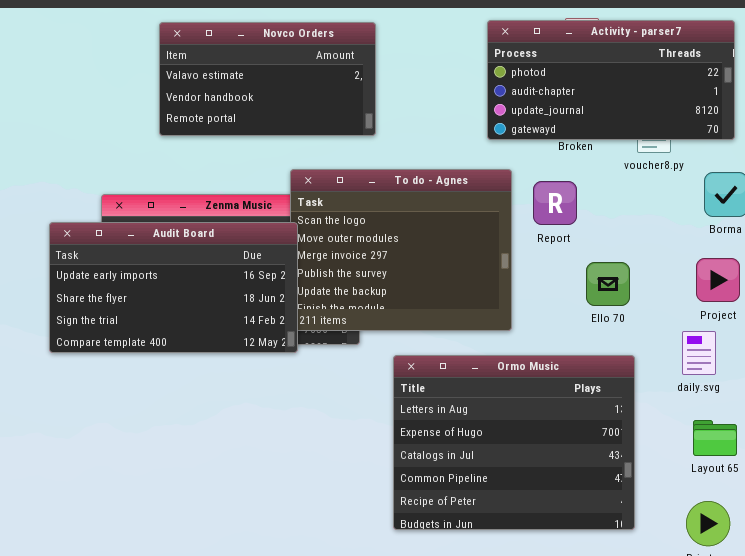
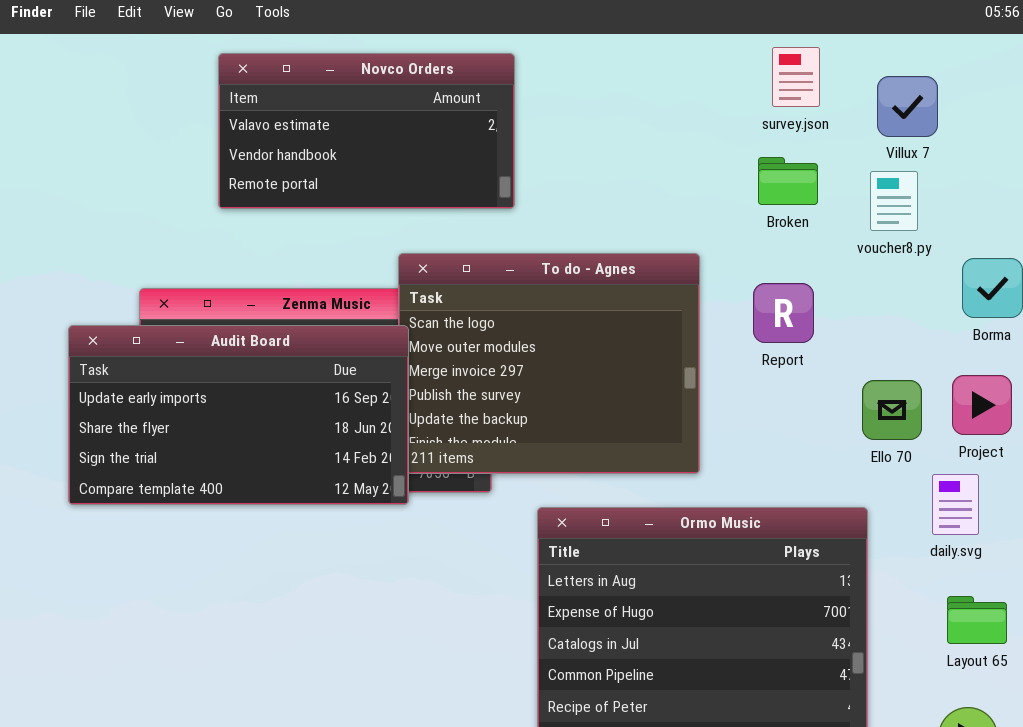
Activity - parser7: [487,20,735,140] -> none, closed
Report: [533,181,577,225] -> [753,283,814,343], moved
Ello 70: [586,262,630,306] -> [862,380,922,440], moved

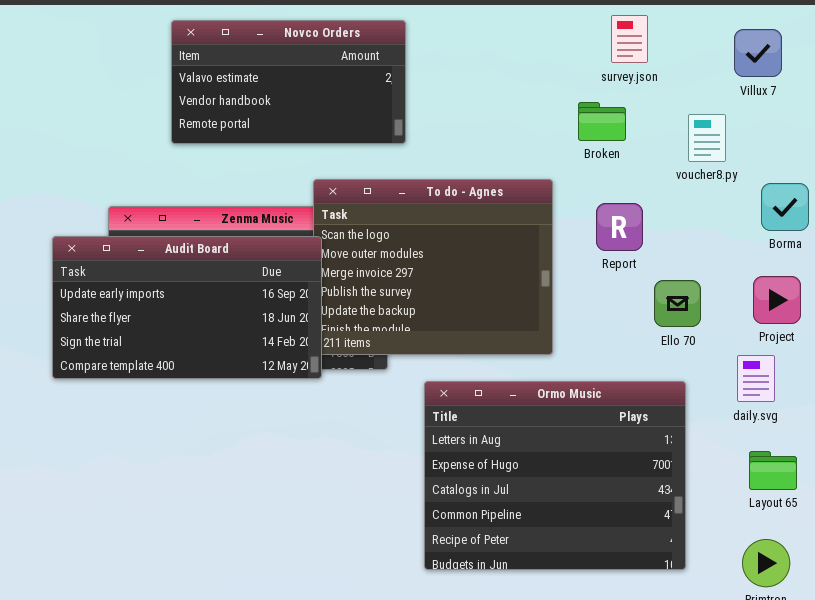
Villux 7: [877,76,938,137] -> [734,29,782,77], moved
Broken: [758,157,818,205] -> [578,102,626,141], moved
Ello 70: [862,380,922,440] -> [654,280,701,327], moved

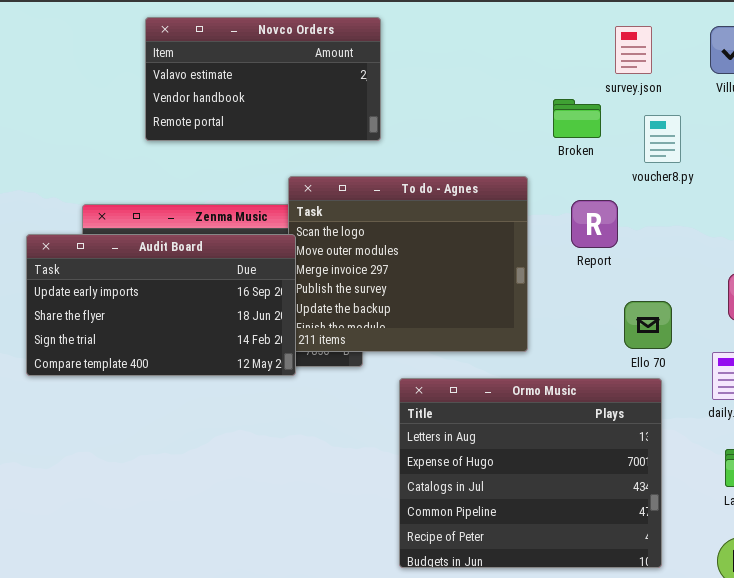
survey.json: [611,15,648,63] -> [615,26,652,74], moved
voucher8.py: [688,114,726,162] -> [644,115,681,163], moved
Ello 70: [654,280,701,327] -> [624,301,672,349], moved

